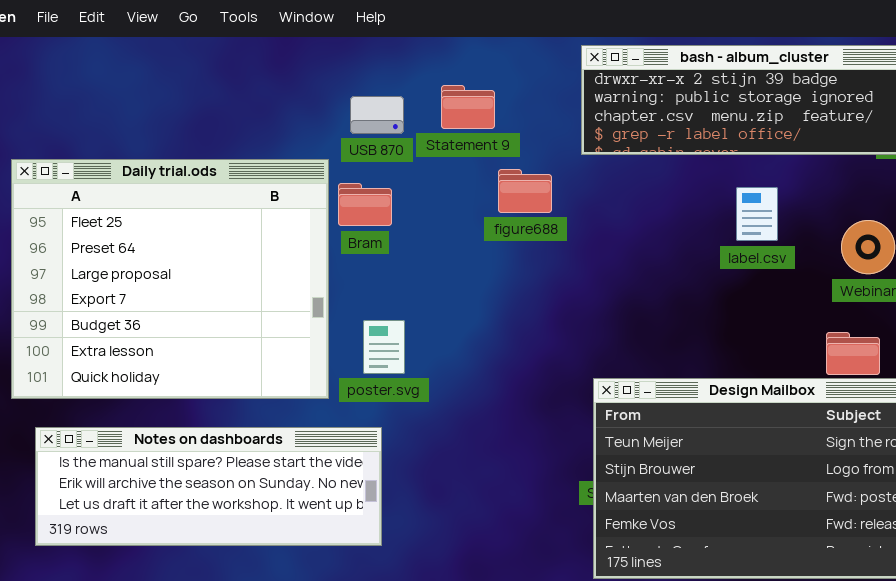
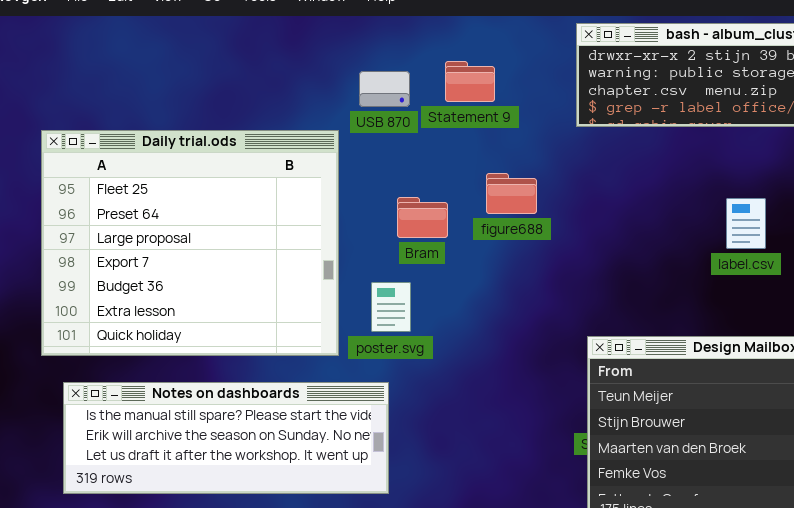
figure688: [498,169,552,213] -> [486,173,537,214], moved
Bram: [338,183,392,226] -> [397,197,448,238], moved
label.csv: [736,187,778,241] -> [726,198,766,249], moved

